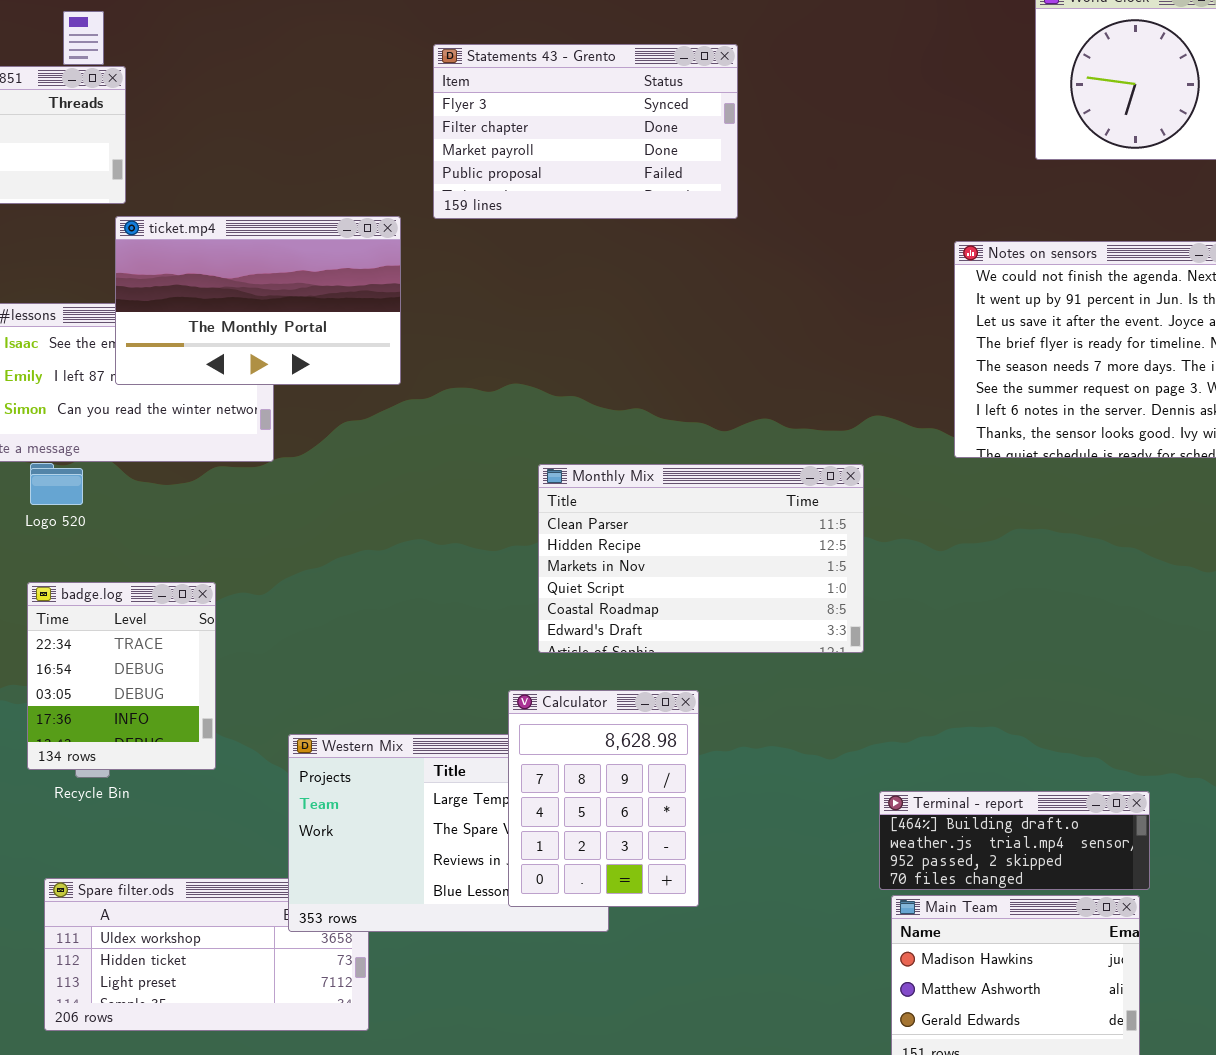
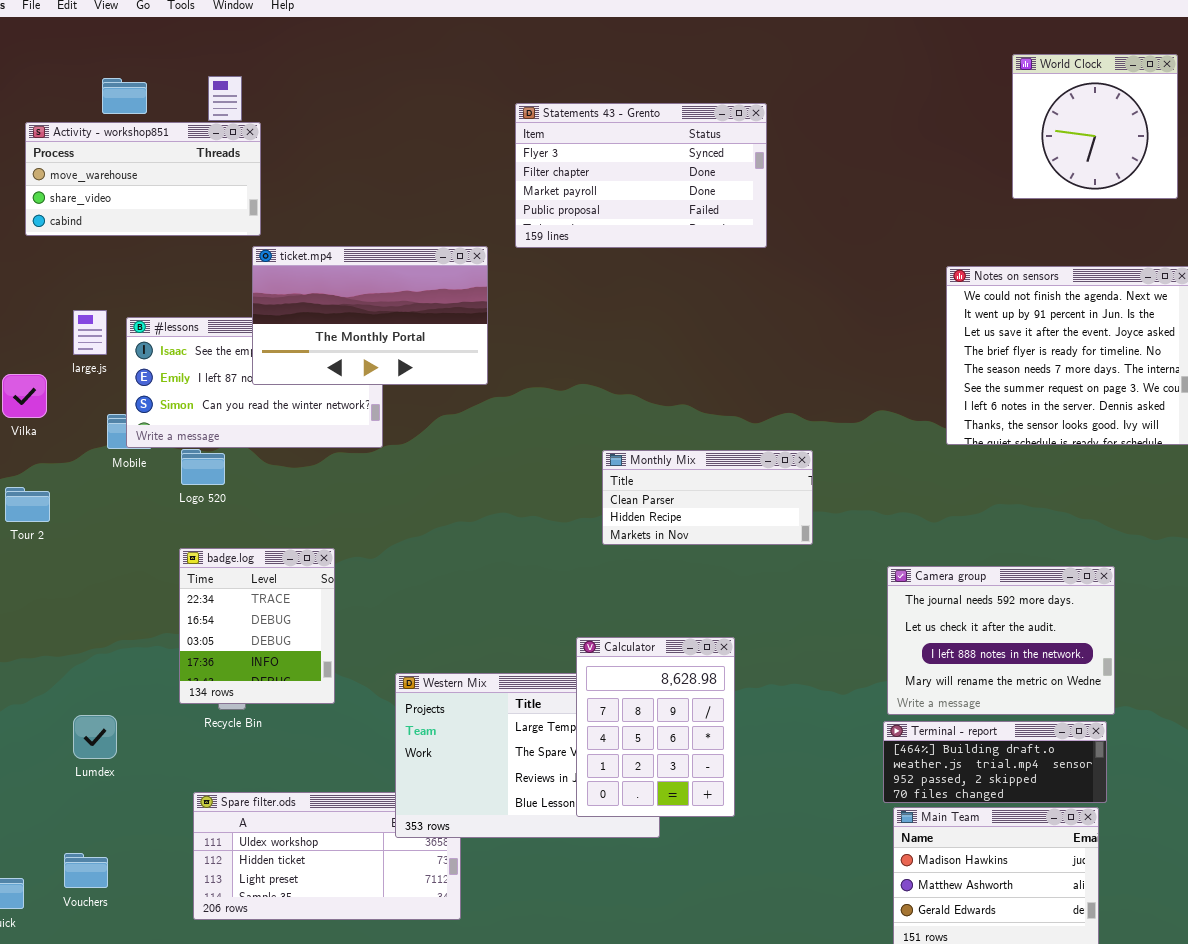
Monthly Mix: [538,464,864,653] -> [602,450,813,545], resized
Camera group: none -> [887,566,1115,715], opened

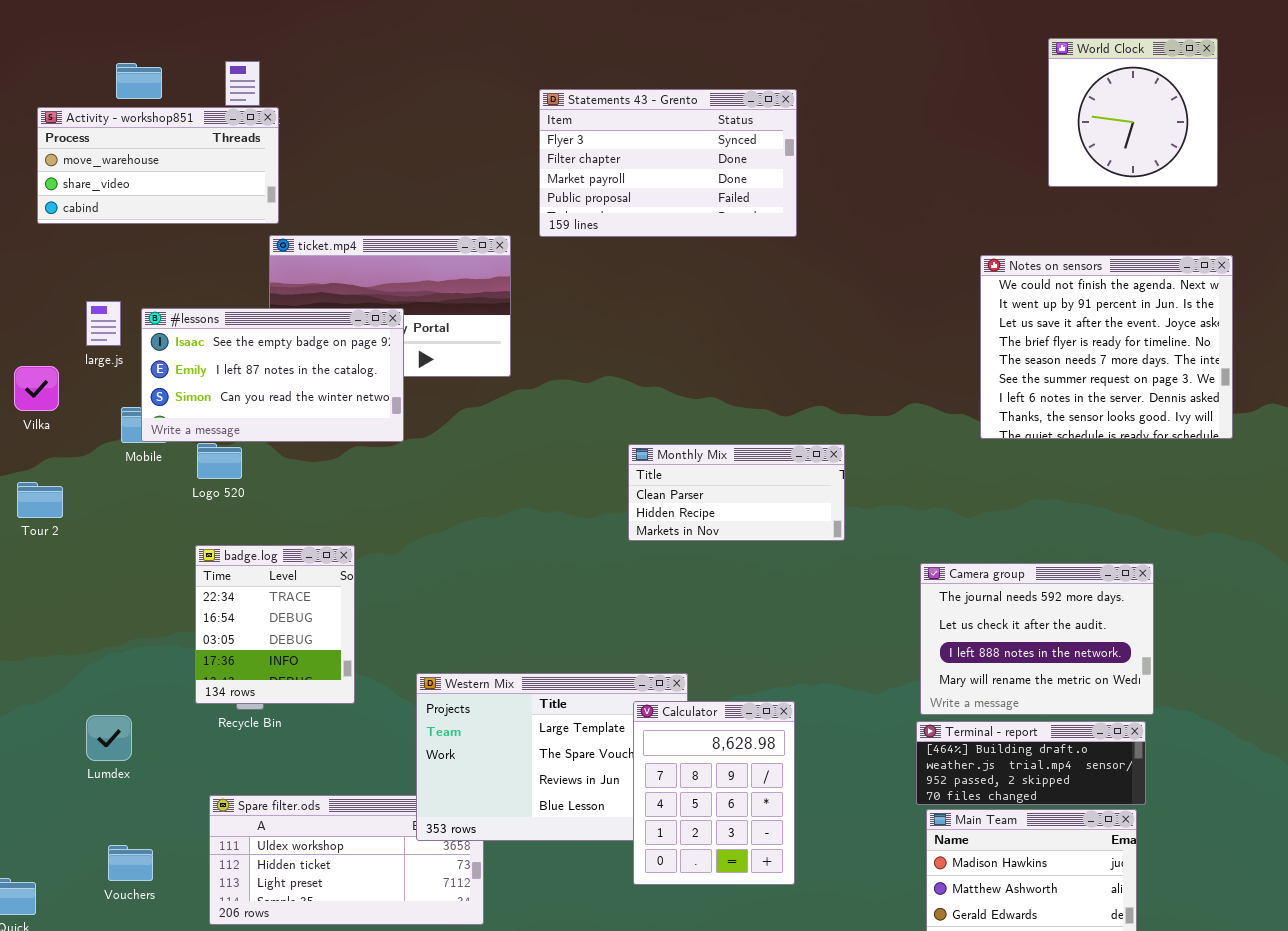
#lessons: [126,317,383,448] -> [141,308,404,442], raised
Calculator: [576,637,735,817] -> [633,701,795,885], moved
Vouchers: [64,853,108,888] -> [108,845,153,881], moved

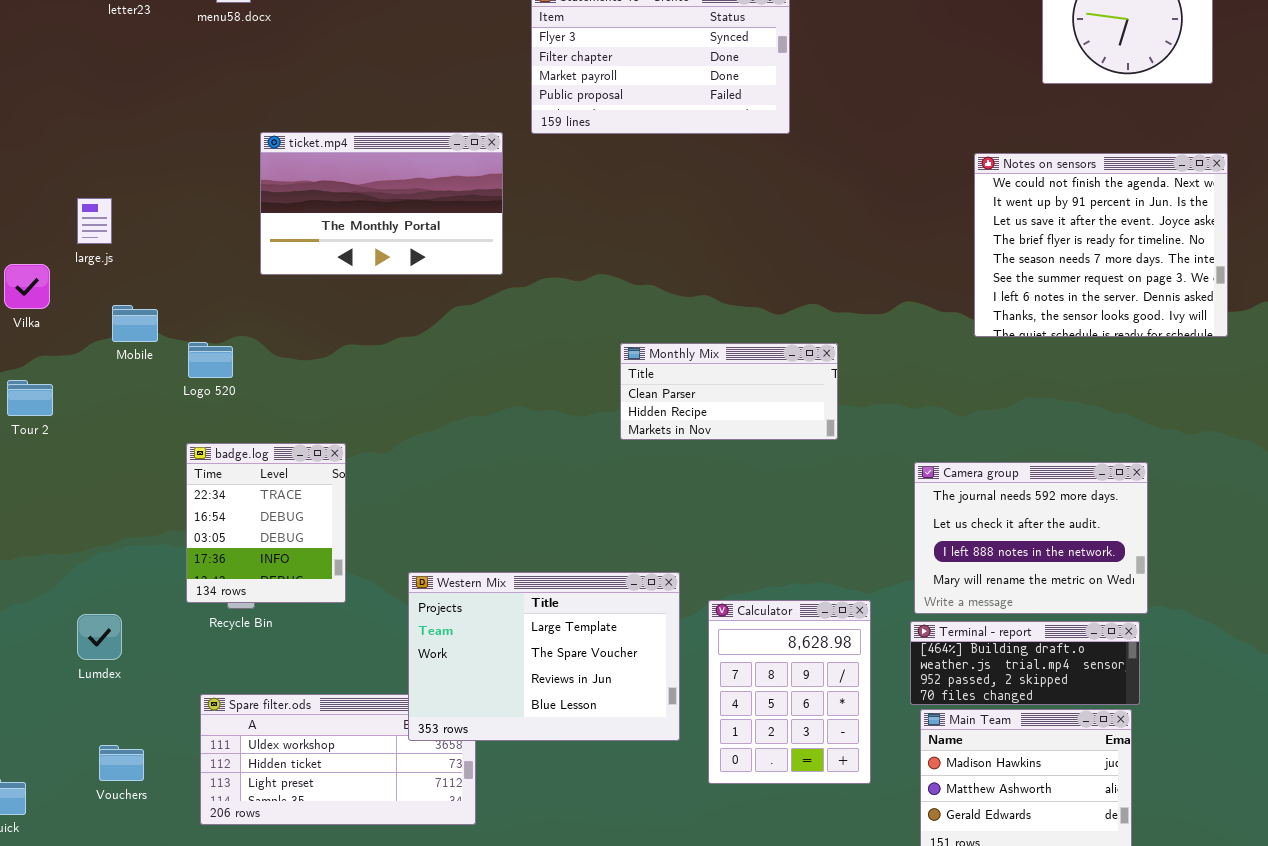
Activity - workshop851: [37,107,279,224] -> none, closed
#lessons: [141,308,404,442] -> none, closed
Calculator: [633,701,795,885] -> [708,600,871,784], moved

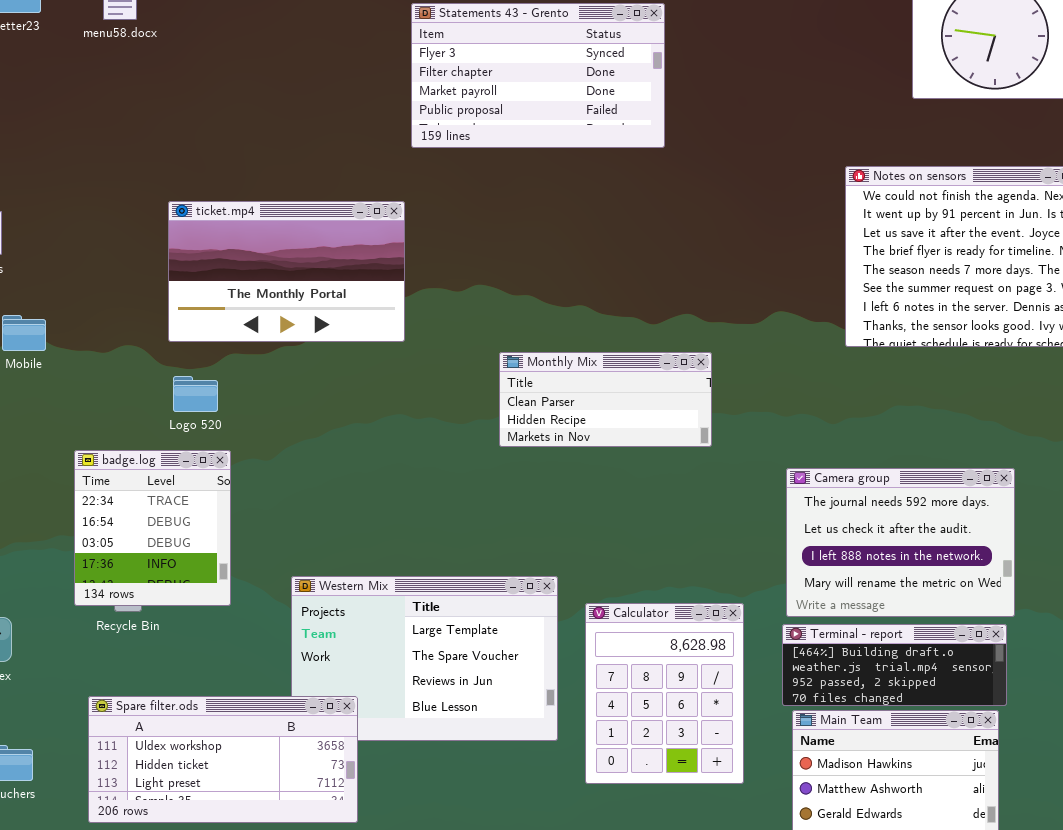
ticket.mp4: [260,132,503,275] -> [168,201,405,342], moved
Logo 520: [188,342,233,378] -> [173,376,218,412], moved
Spare filter.ods: [200,694,476,825] -> [88,696,358,823], raised

